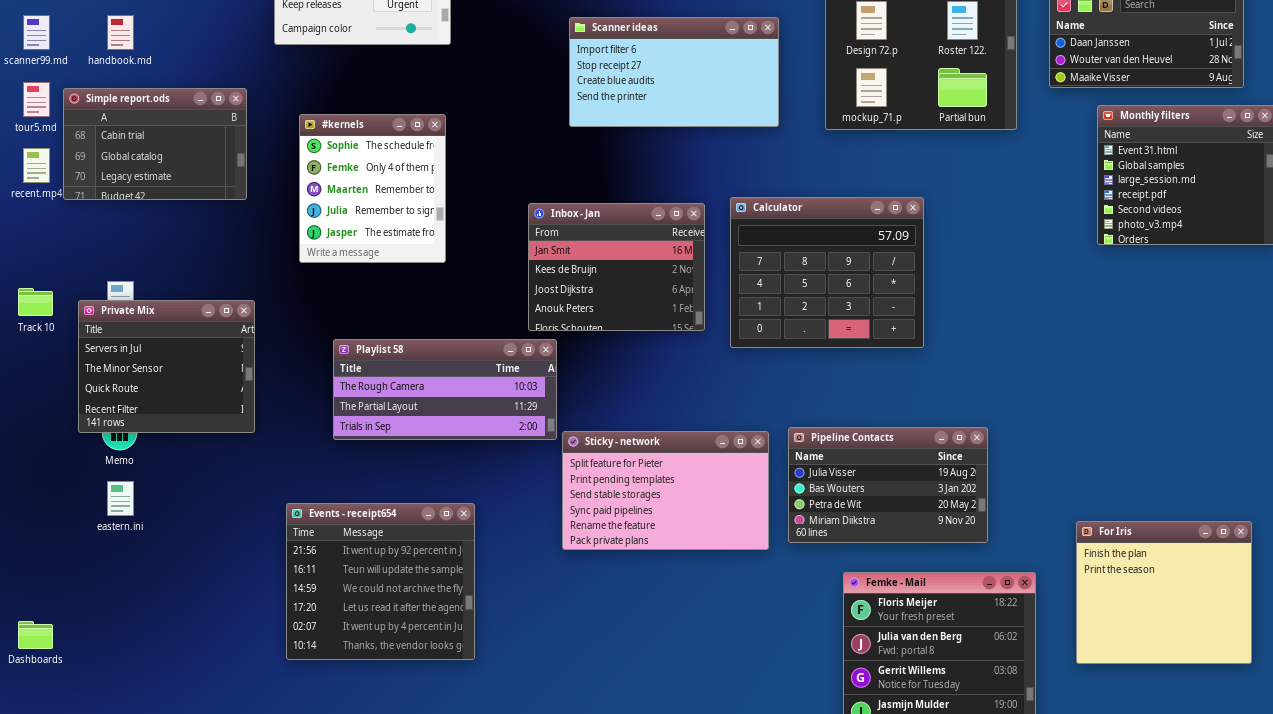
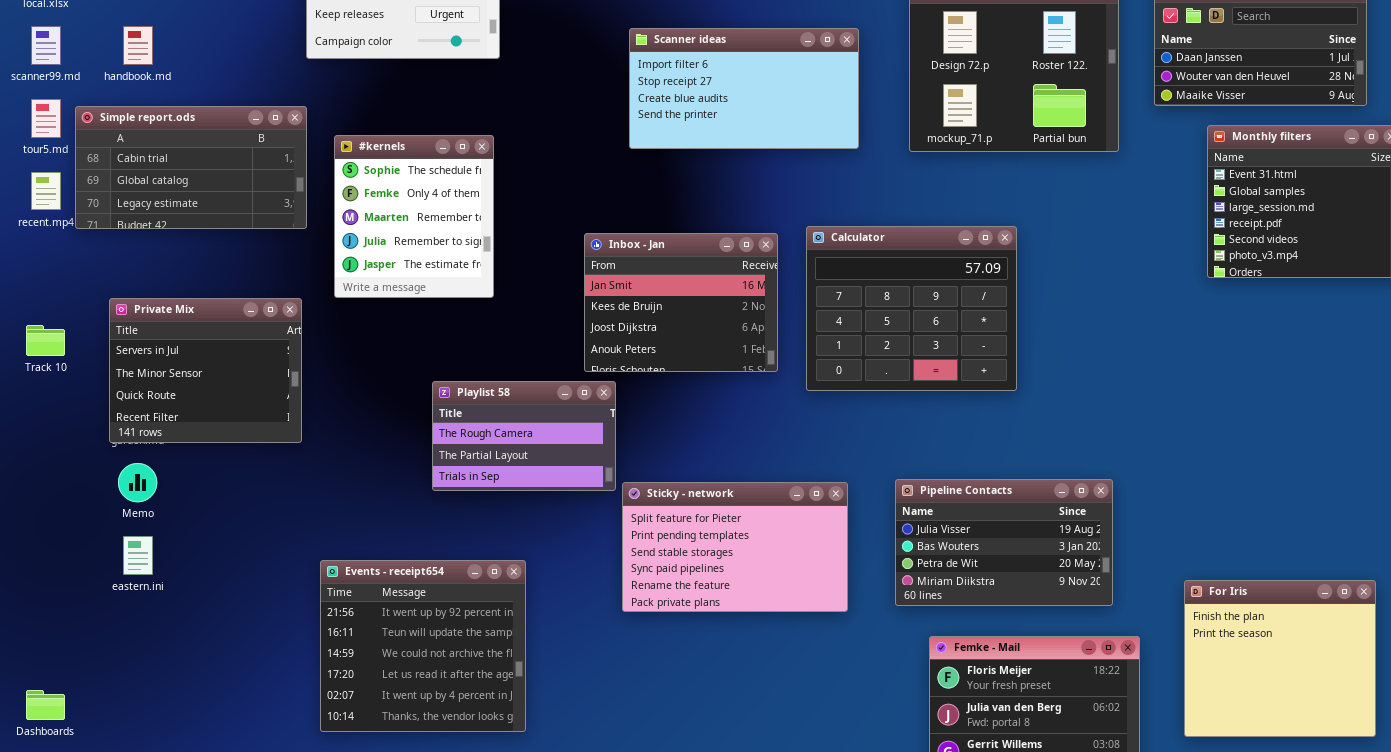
Simple report.ods: [63,88,247,200] -> [75,106,307,229], resized
Private Mix: [78,300,255,433] -> [109,298,302,443], moved
Playlist 58: [333,339,557,440] -> [432,381,616,491], resized
Pipeline Contacts: [788,427,988,543] -> [895,479,1113,606], moved

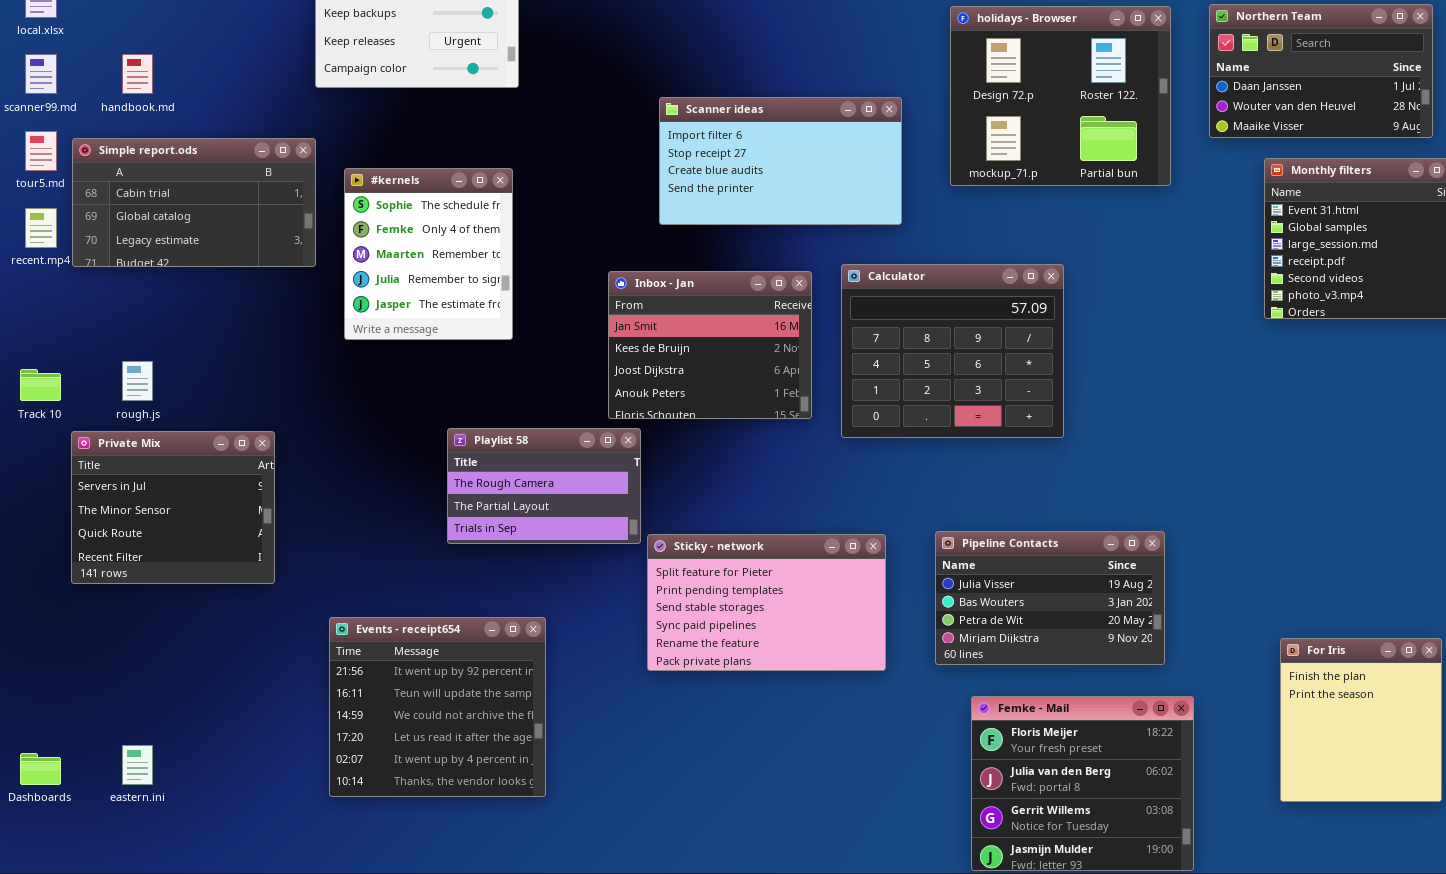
Scanner ideas: [629,28,859,149] -> [659,97,902,225], moved
Private Mix: [109,298,302,443] -> [71,431,275,584], moved
eastern.ini: [123,536,153,575] -> [122,745,153,785], moved
For Iris: [1184,580,1376,737] -> [1280,638,1442,802], resized

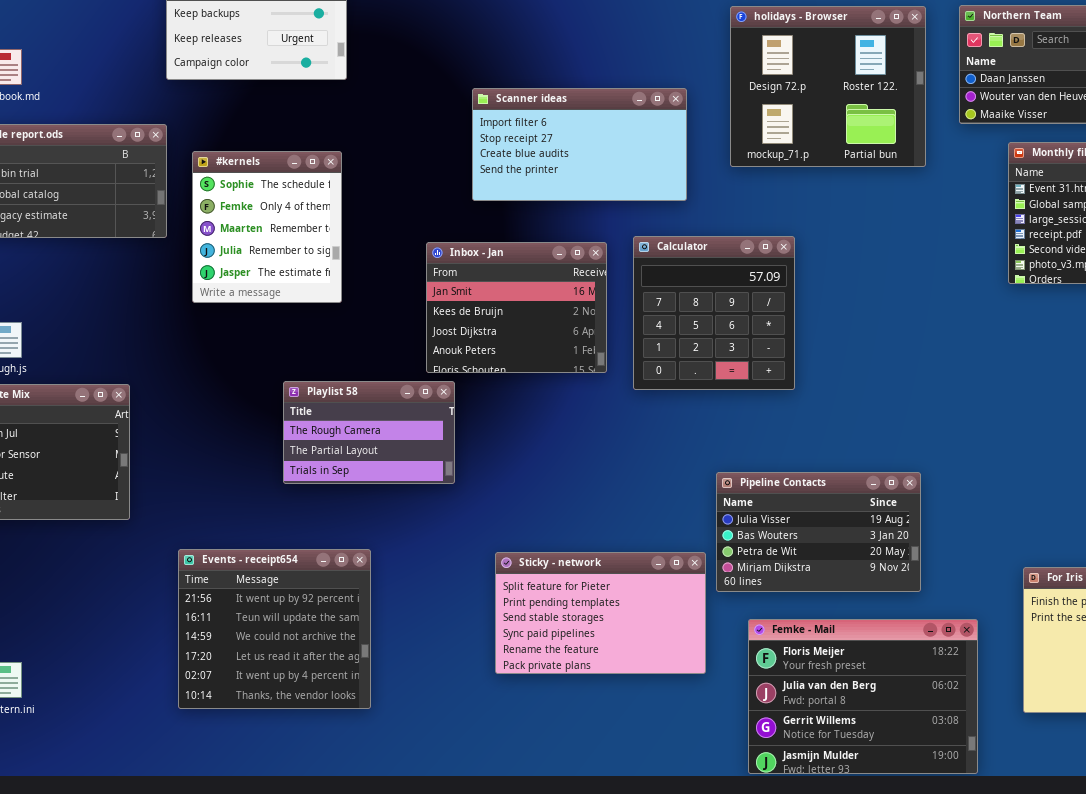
Calculator: [841,264,1064,438] -> [633,236,795,390], resized
Sticky - network: [647,534,886,671] -> [495,552,706,674], moved
Femke - Mail: [971,696,1194,871] -> [748,619,978,774], resized

